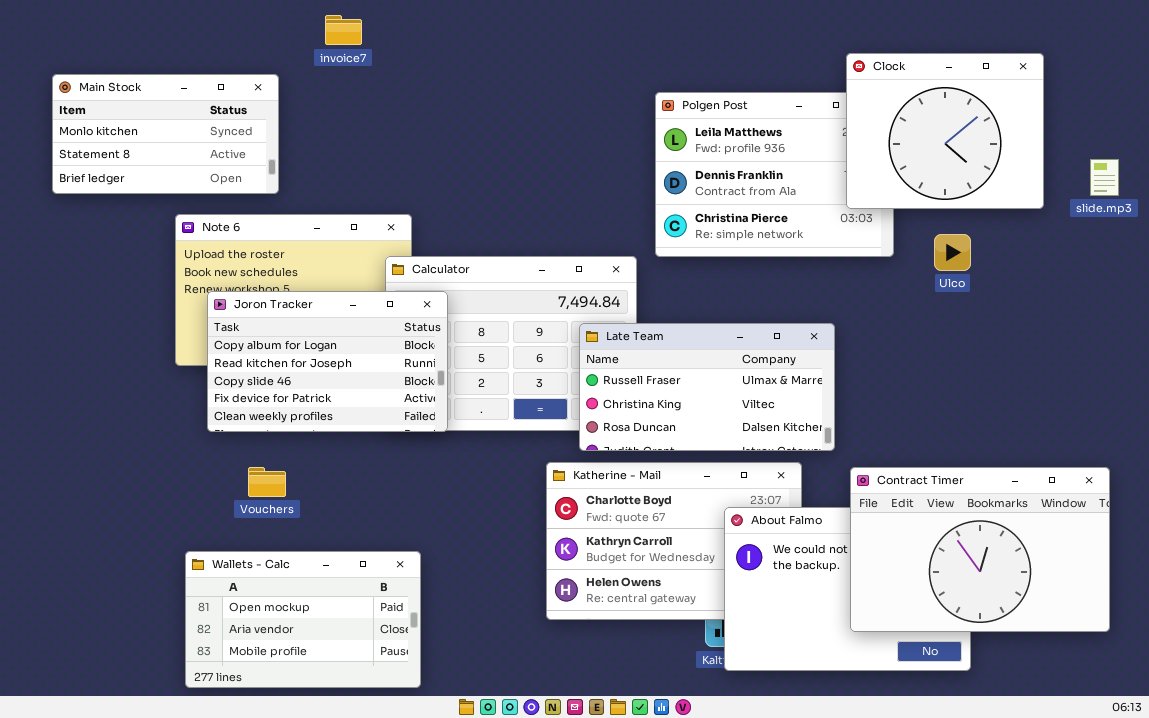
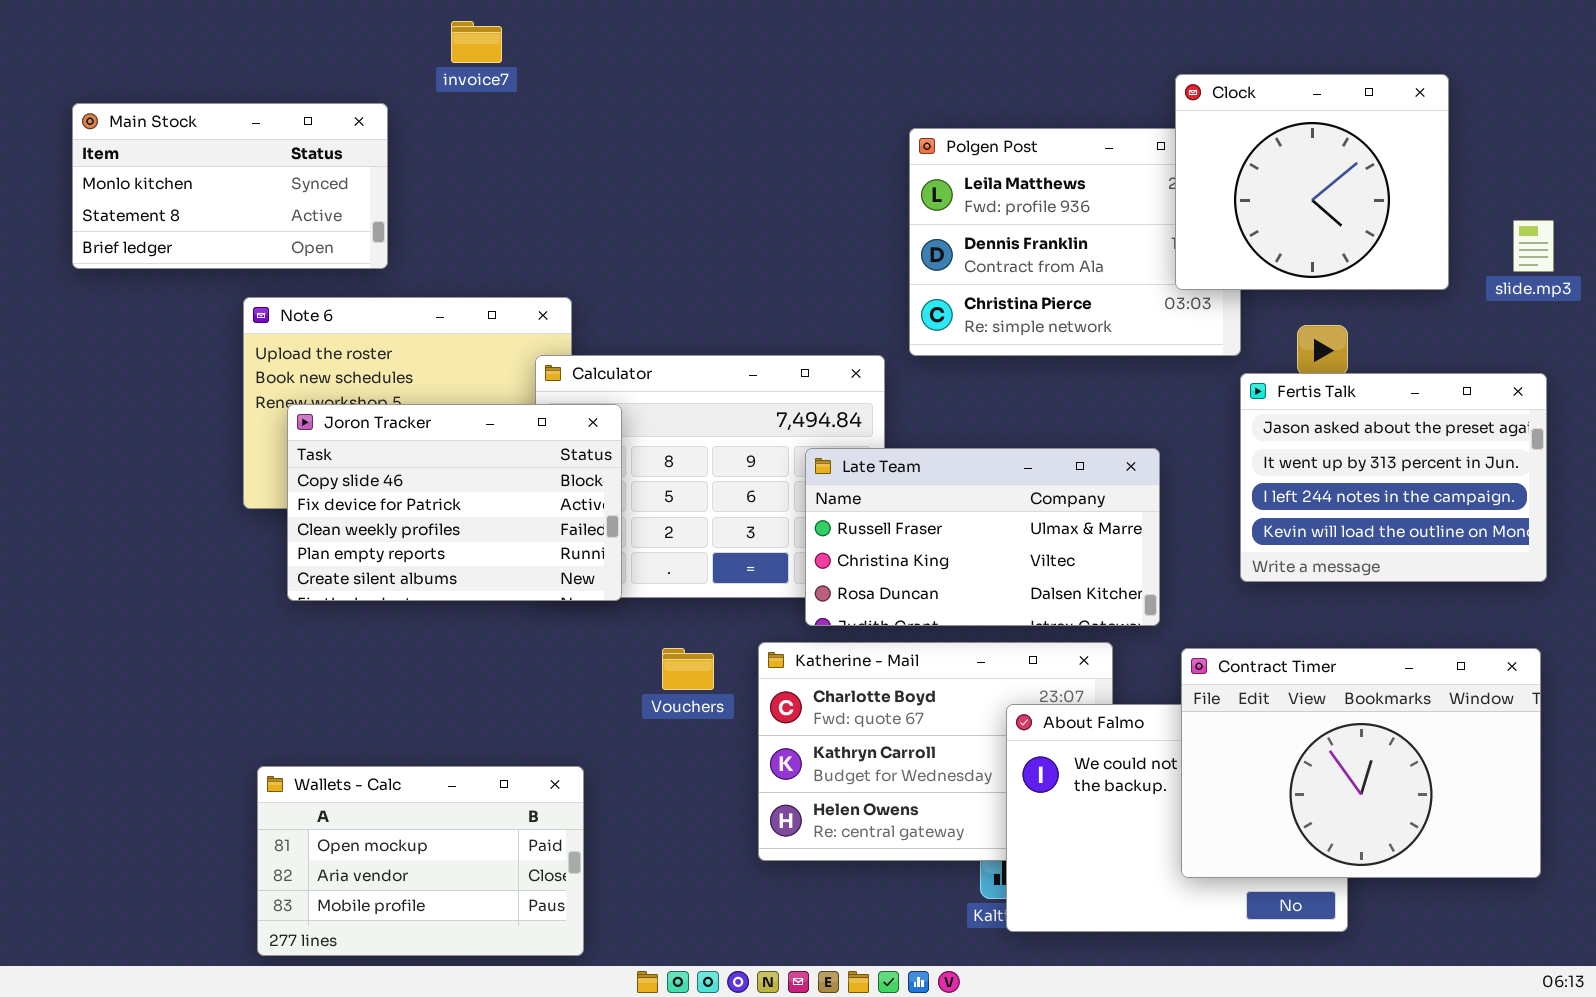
Fertis Talk: none -> [1240,373,1547,582], opened
Joron Tracker: [207,291,448,432] -> [287,404,622,601], scrolled down 2 rows
Vouchers: [248,467,286,497] -> [662,648,714,690], moved

